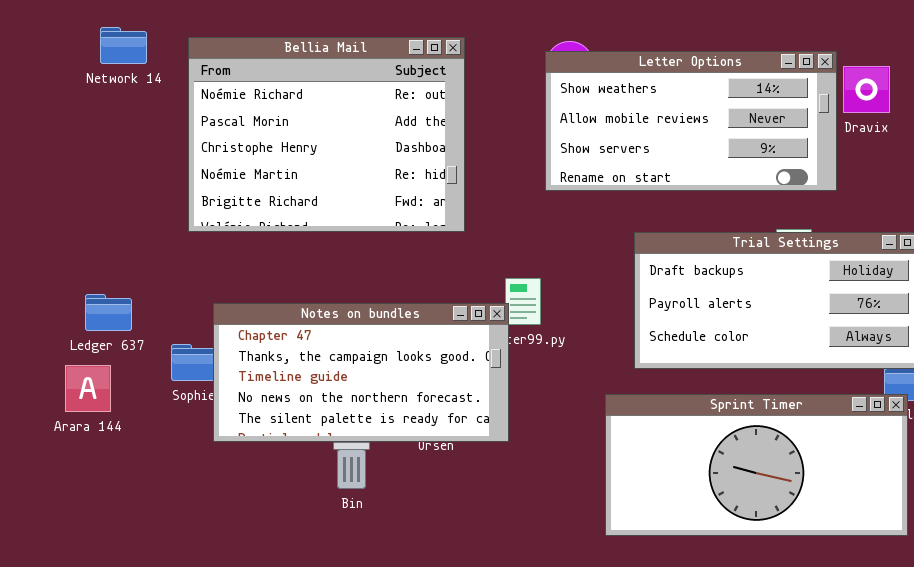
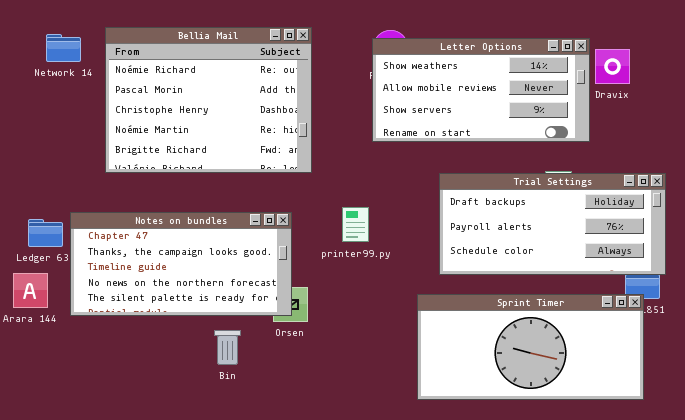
Network 14: [100,27,147,64] -> [46,34,81,62], moved
Notes on bundles: [213,303,509,442] -> [70,212,292,316], moved

